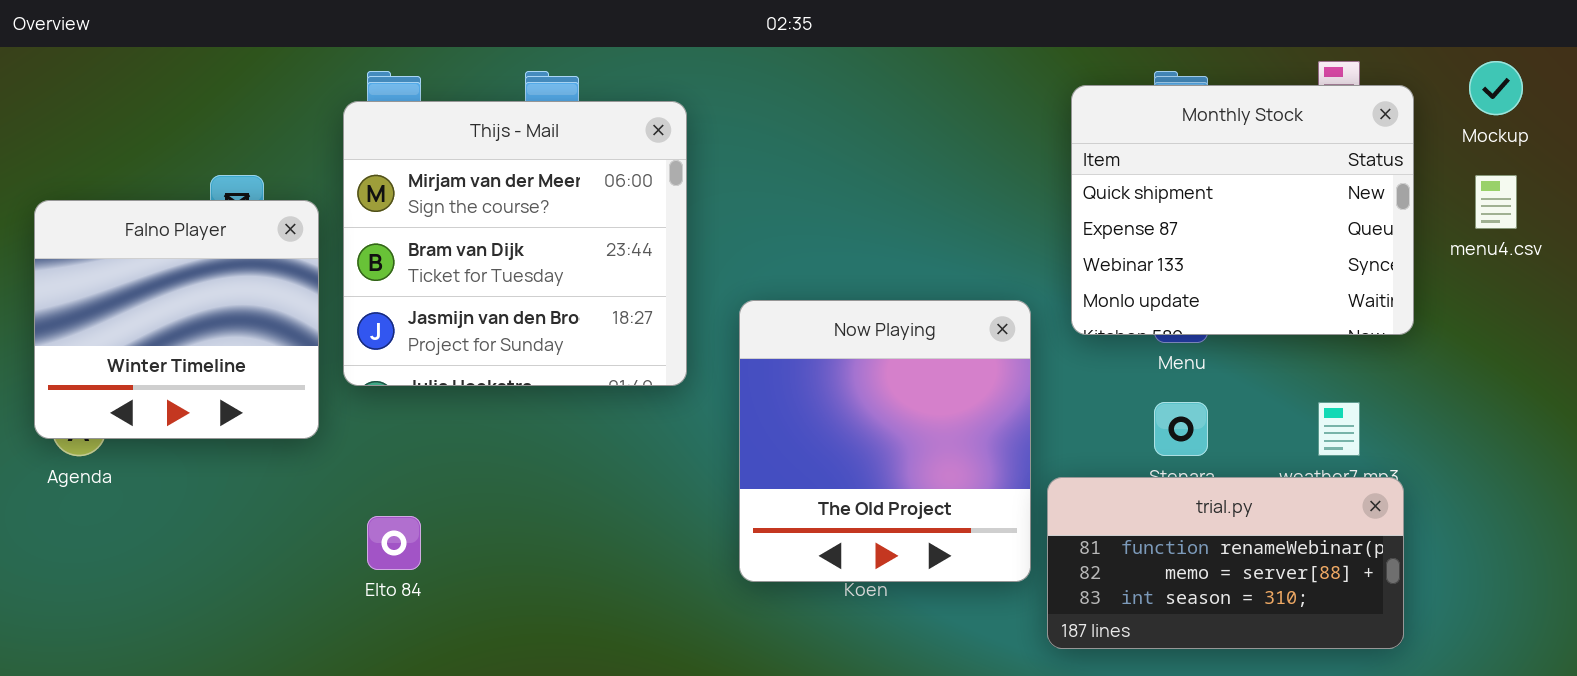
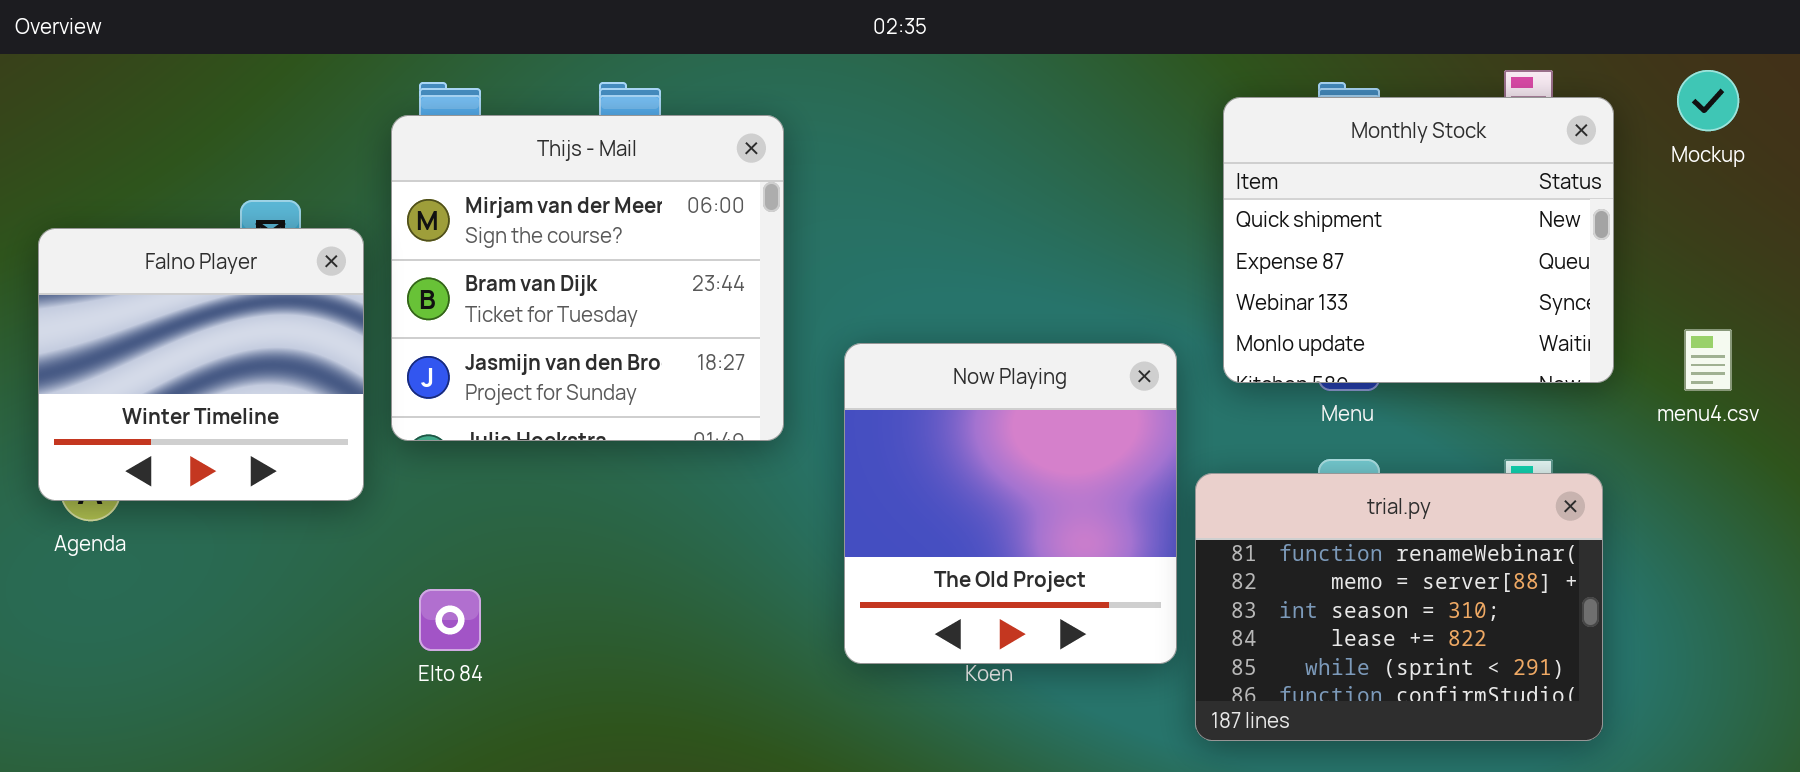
menu4.csv: [1475,175,1517,229] -> [1684,329,1732,391], moved
trial.py: [1047,477,1404,649] -> [1195,473,1603,741], resized

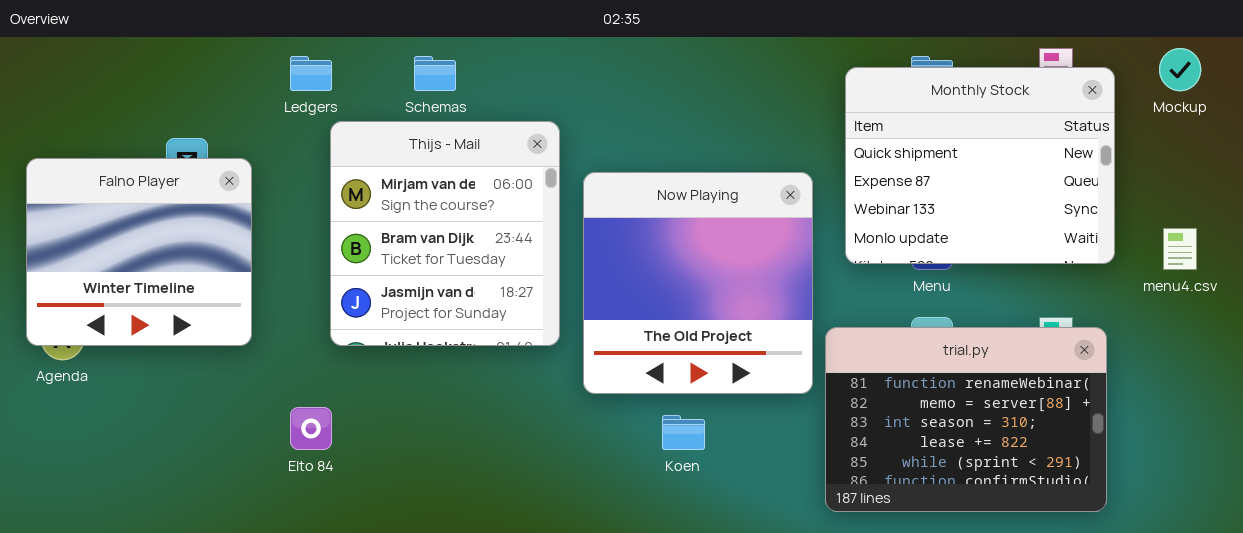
Thijs - Mail: [391,115,784,441] -> [330,121,560,346], moved, resized
Now Playing: [844,343,1177,664] -> [583,172,813,394], moved

